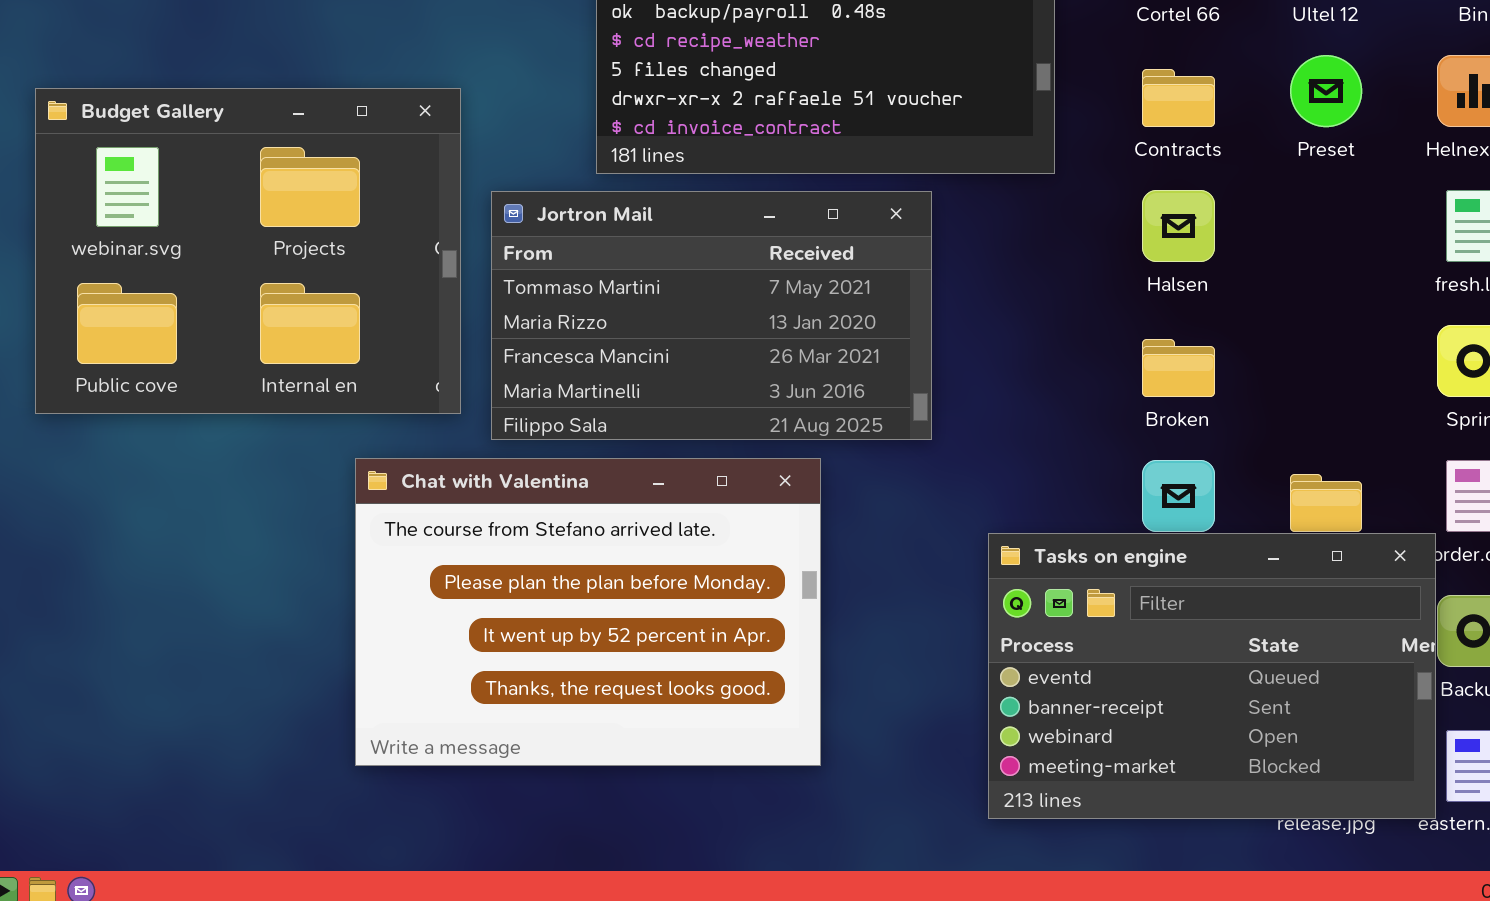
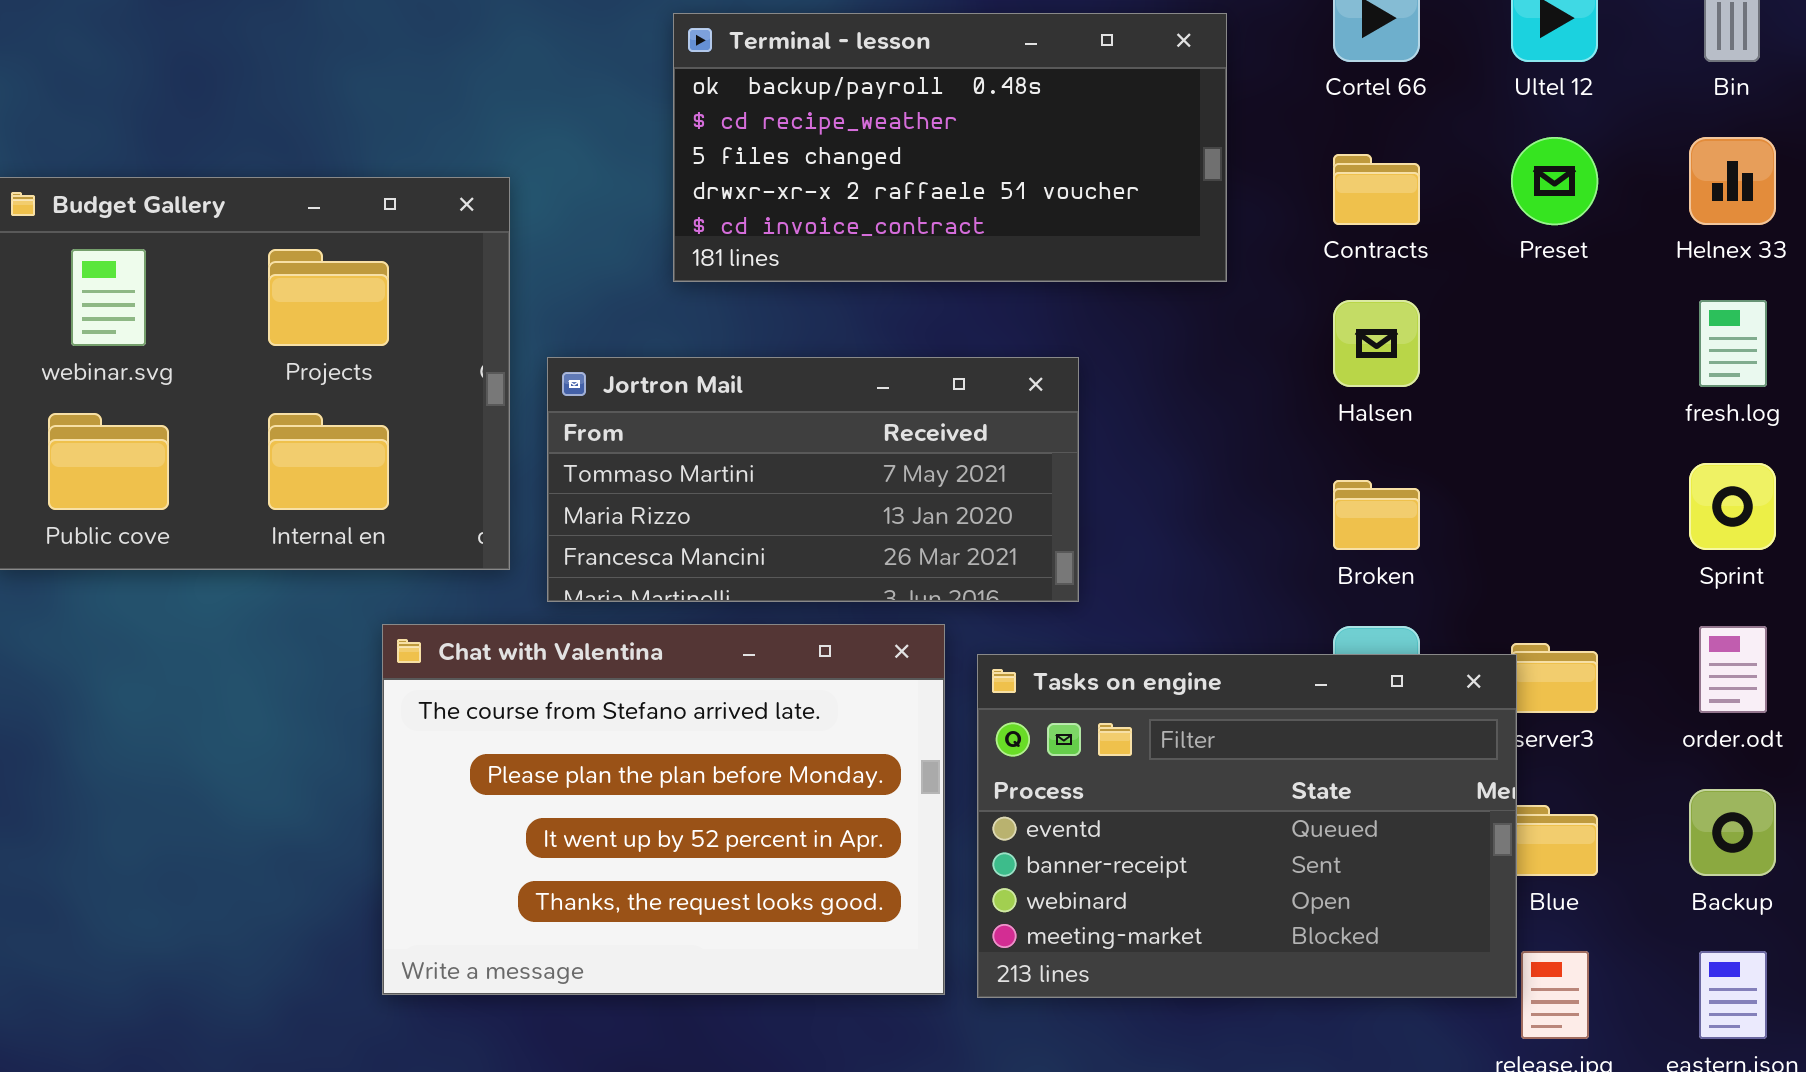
Jortron Mail: [491,191,932,440] -> [547,357,1079,602], resized
Tasks on engine: [988,533,1436,819] -> [977,654,1517,998], moved

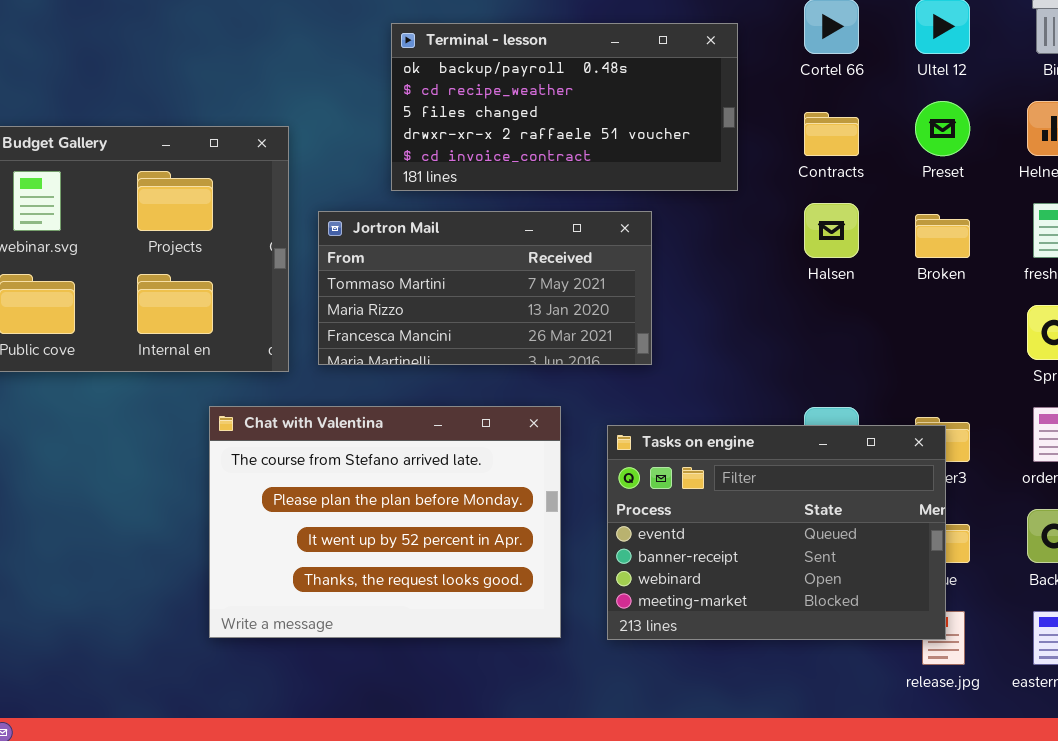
Jortron Mail: [547,357,1079,602] -> [318,211,652,365], moved
Broken: [1333,480,1420,550] -> [915,214,970,258], moved
Tasks on engine: [977,654,1517,998] -> [607,425,946,640], moved

